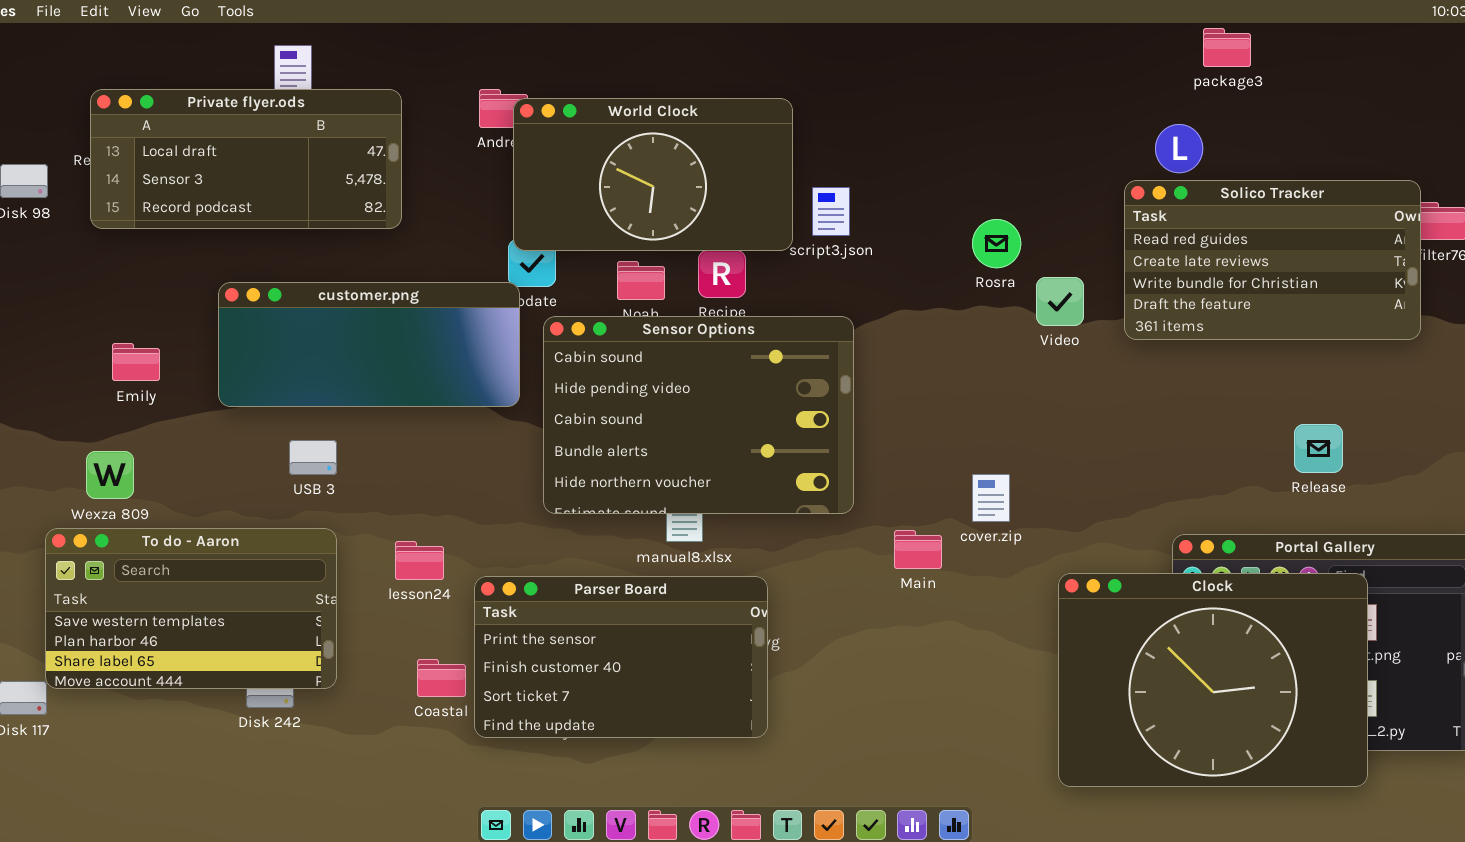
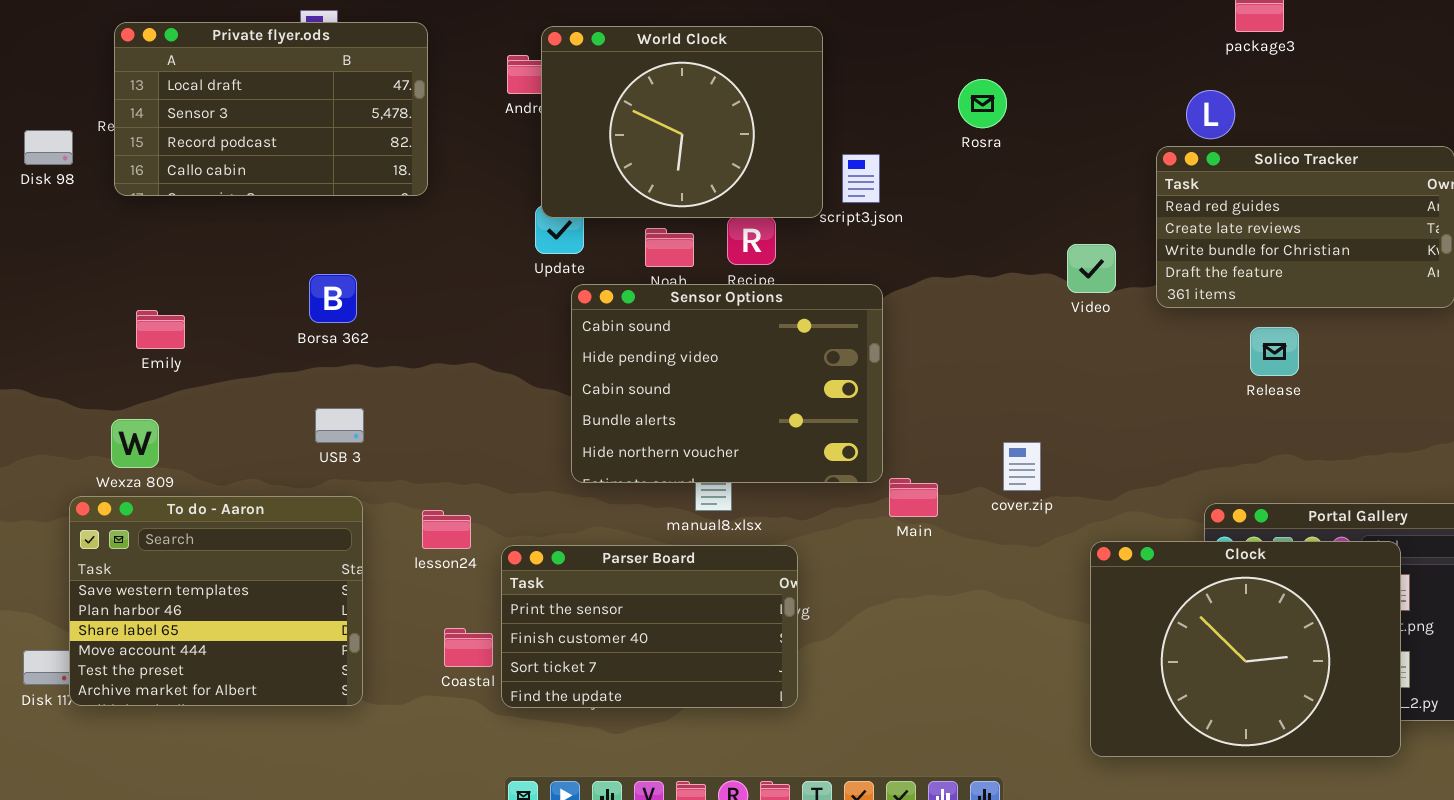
Private flyer.ods: [90,89,402,229] -> [114,22,428,196], resized
World Clock: [513,98,793,251] -> [541,26,823,218], resized
Rosra: [972,219,1021,268] -> [958,79,1007,128], moved
customer.png: [218,282,520,407] -> none, closed
Release: [1294,424,1343,473] -> [1250,327,1299,376], moved
To do - Aaron: [45,528,337,689] -> [69,496,363,706], resized
Main: [894,530,942,569] -> [889,478,938,517], moved

